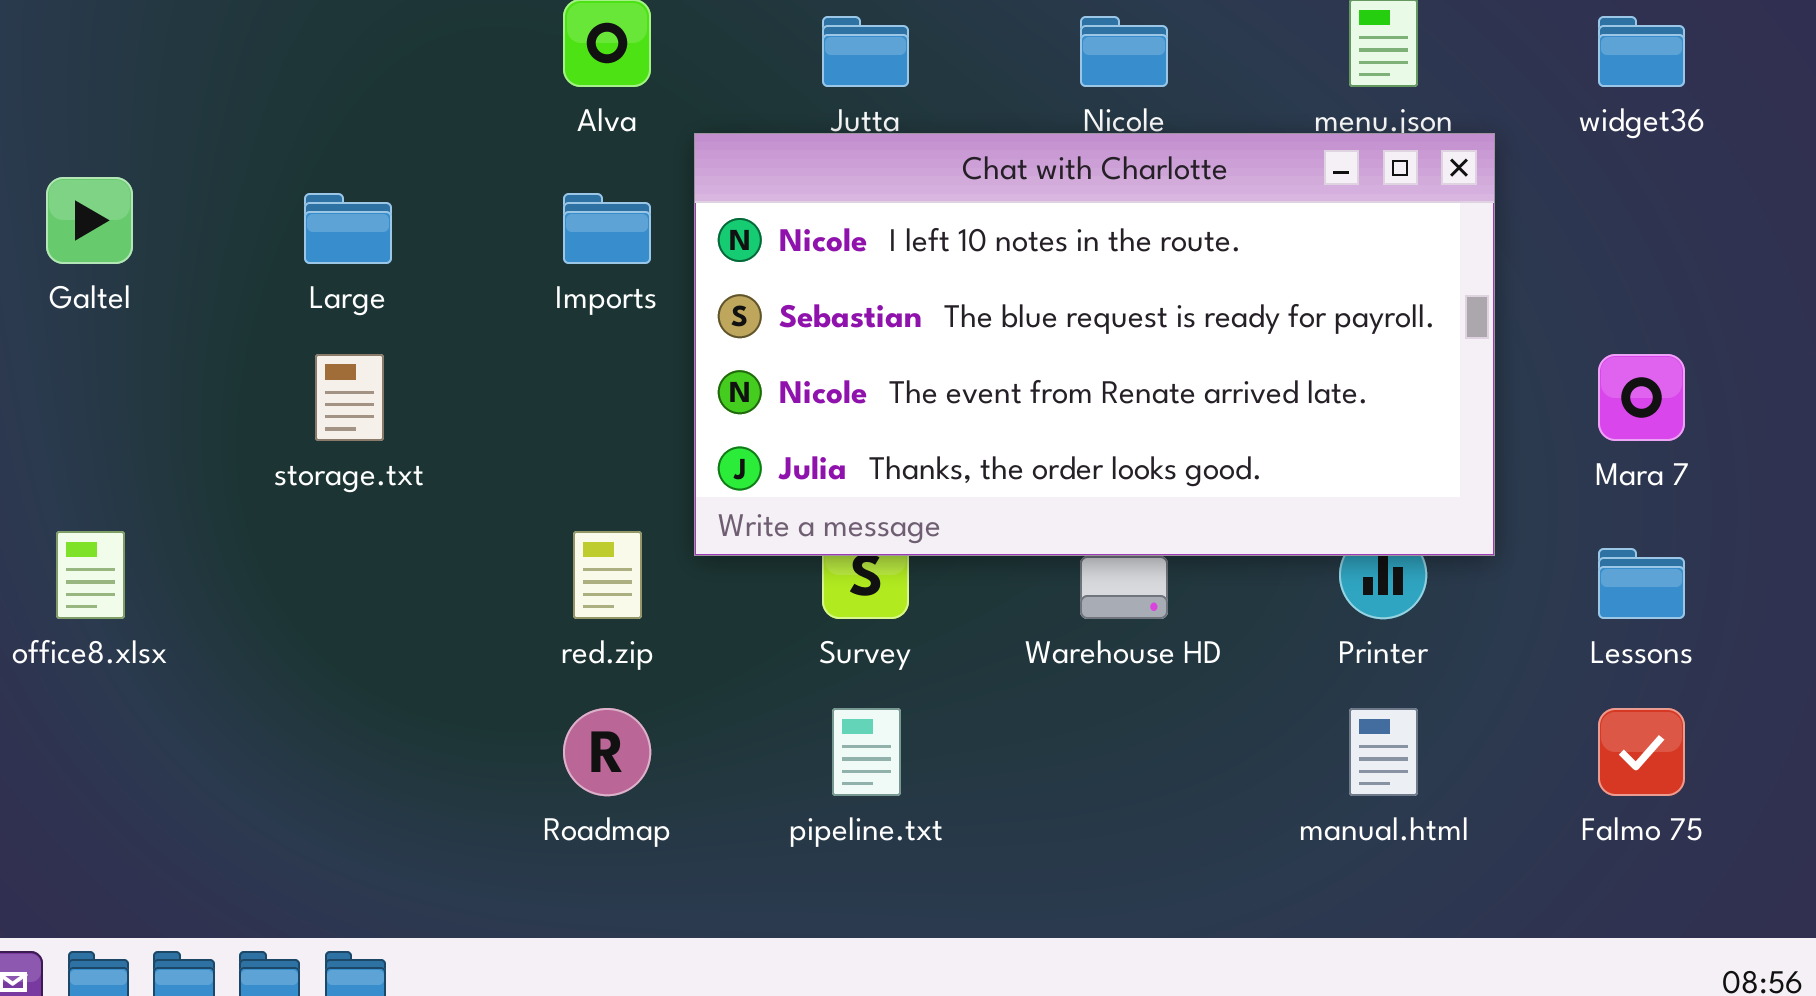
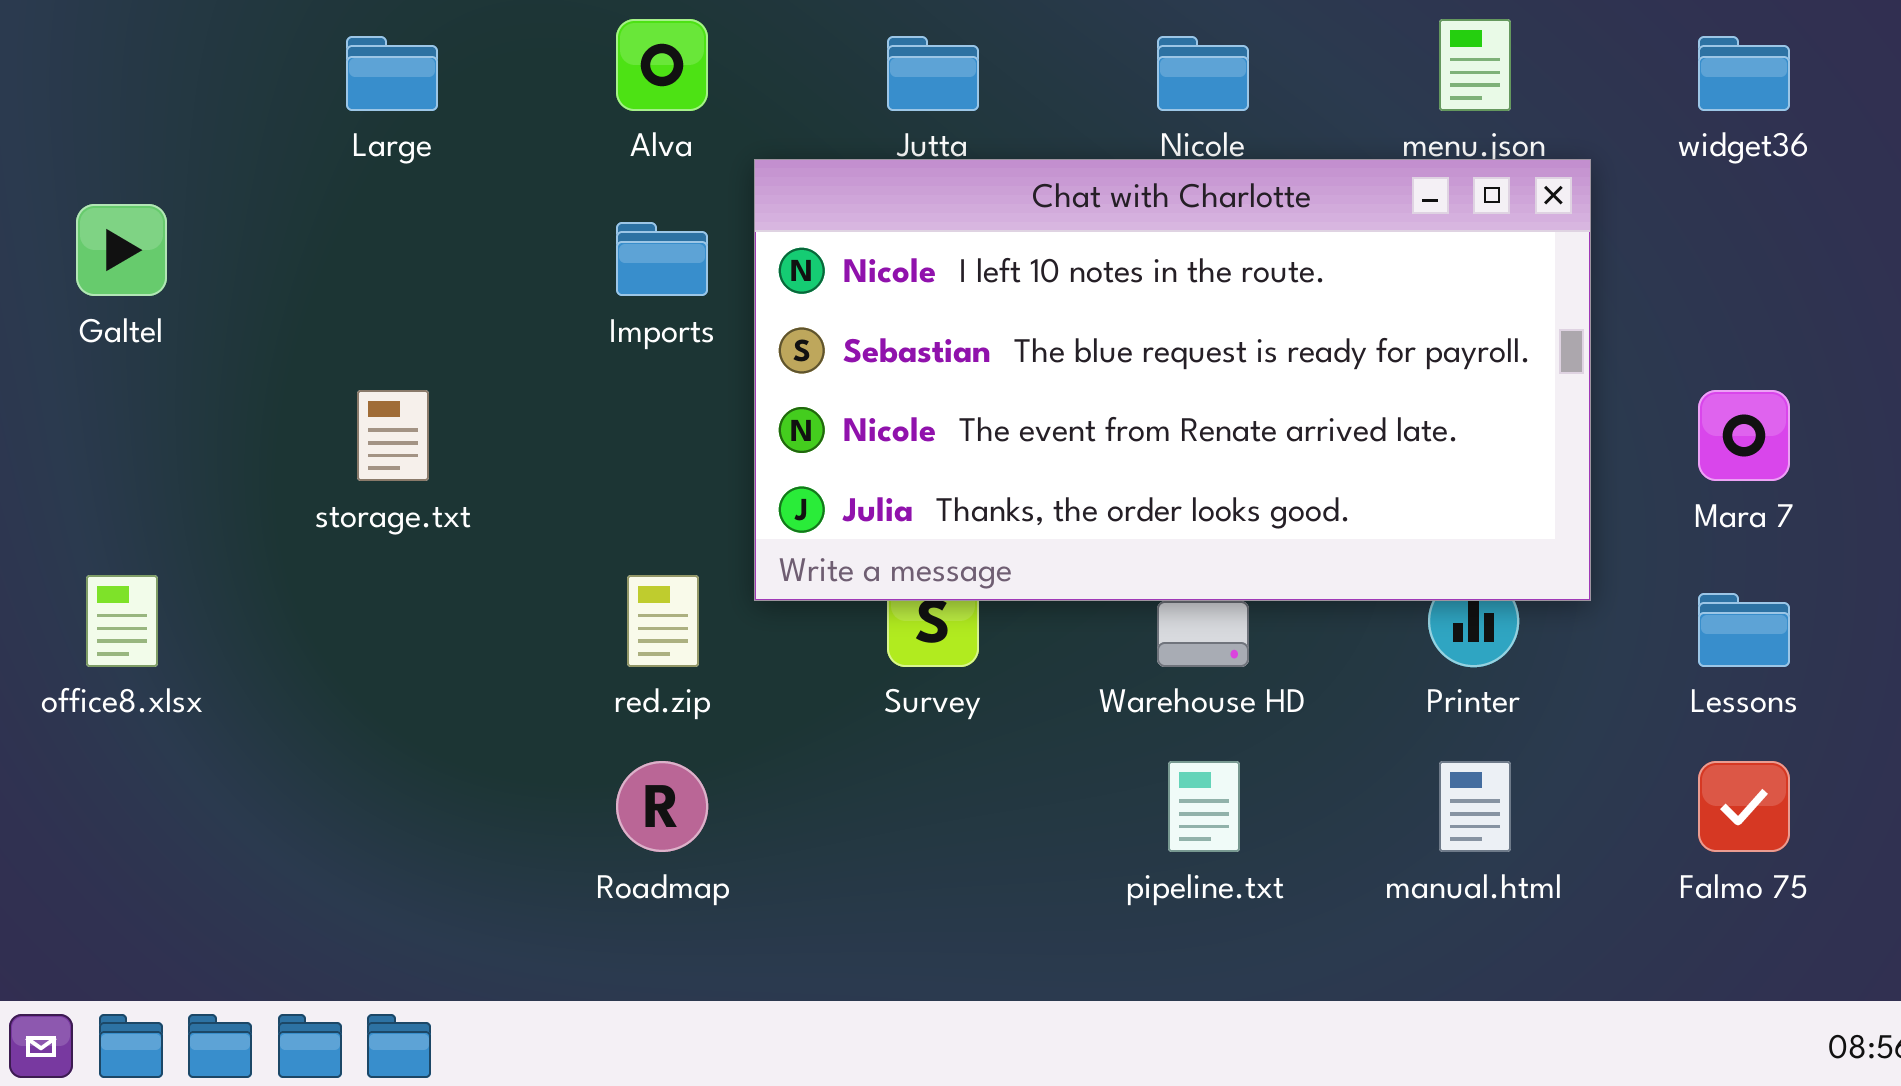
Large: [304,193,392,264] -> [346,36,438,111], moved
pipeline.txt: [832,708,901,796] -> [1168,761,1240,852], moved

